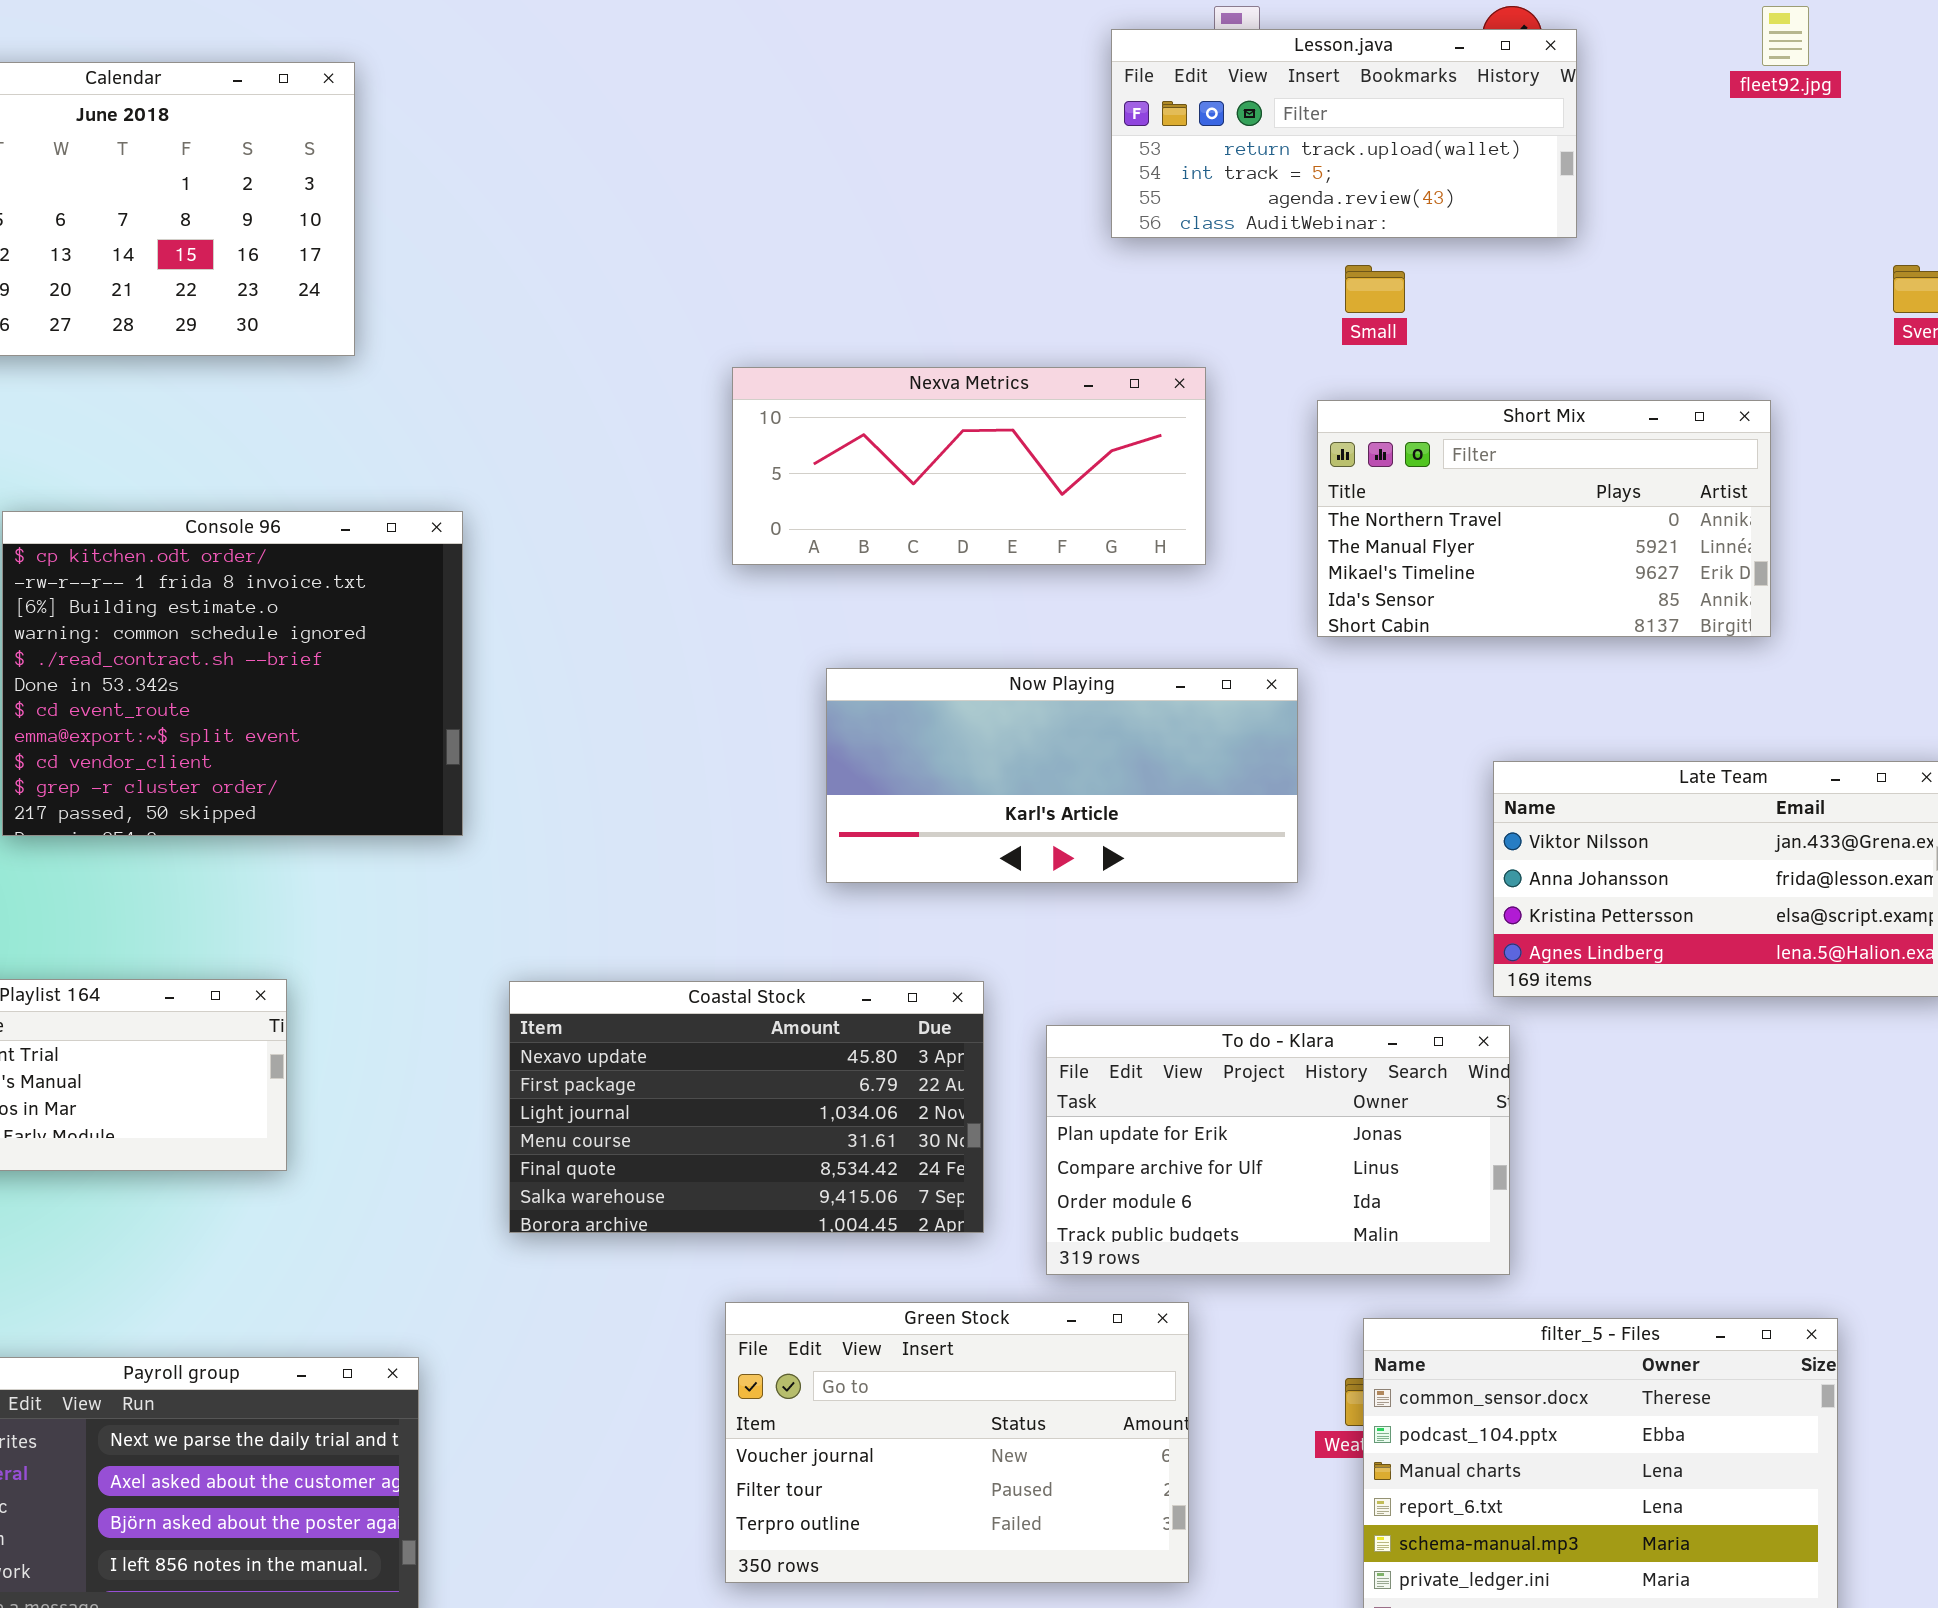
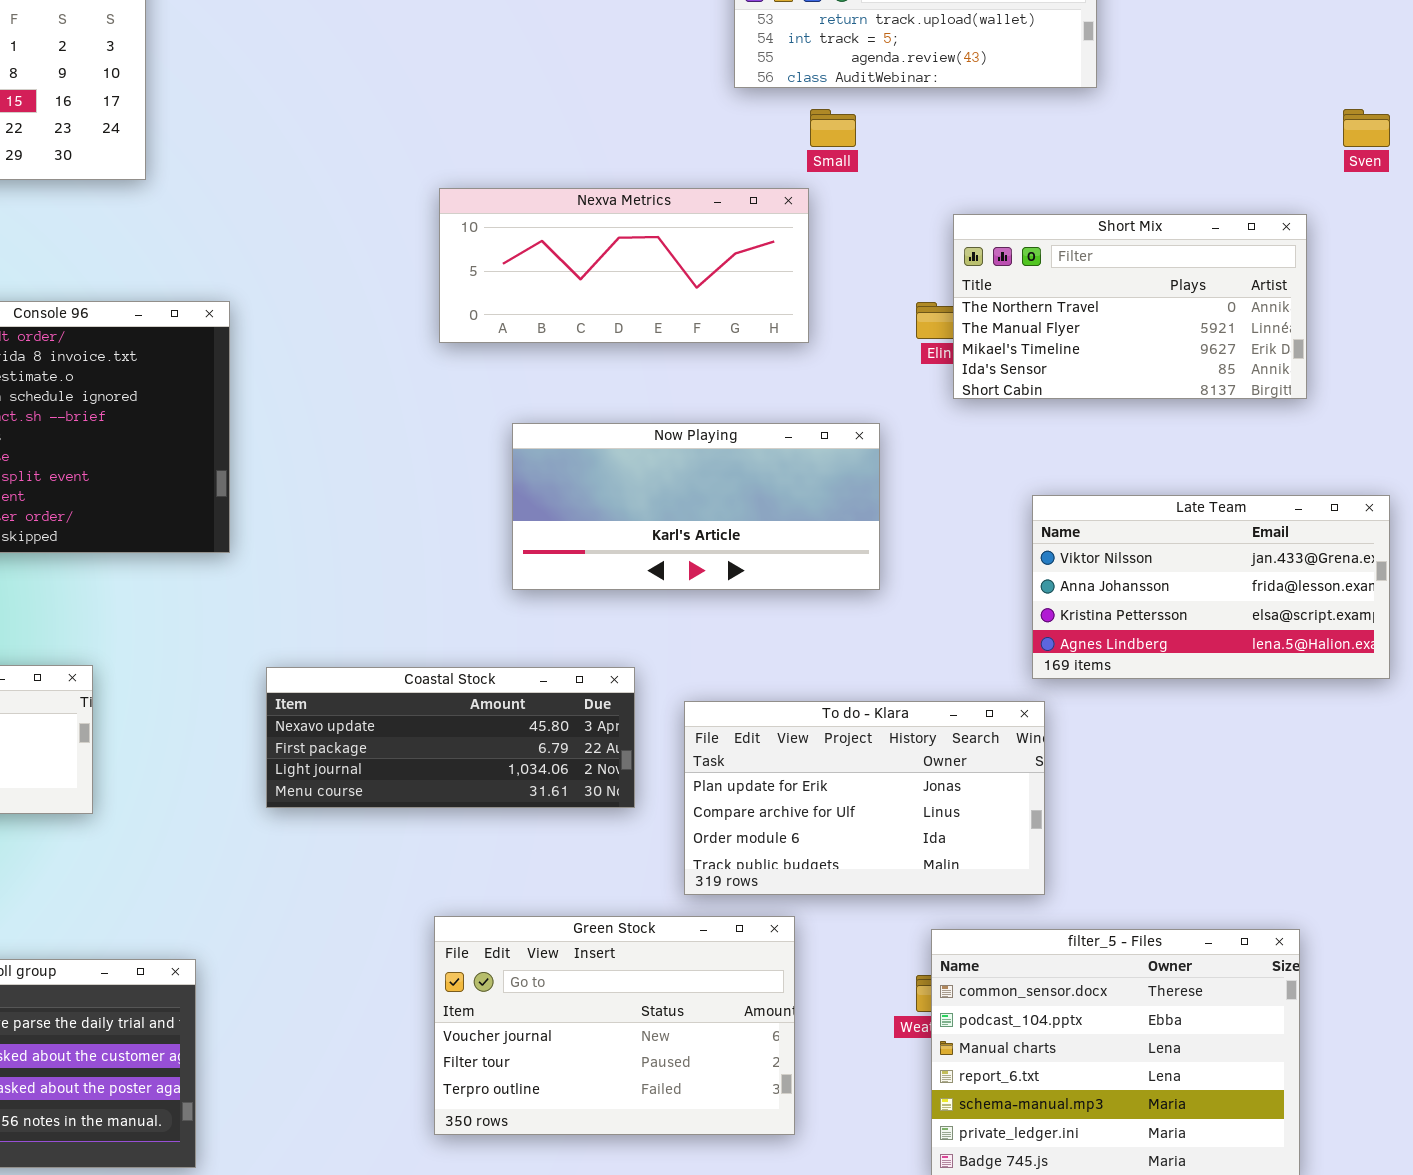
Small: [1345,265,1405,313] -> [810,109,856,147], moved
Short Mix: [1317,400,1771,637] -> [953,214,1307,399], moved
Coastal Stock: [509,981,984,1233] -> [266,667,635,808], resized

